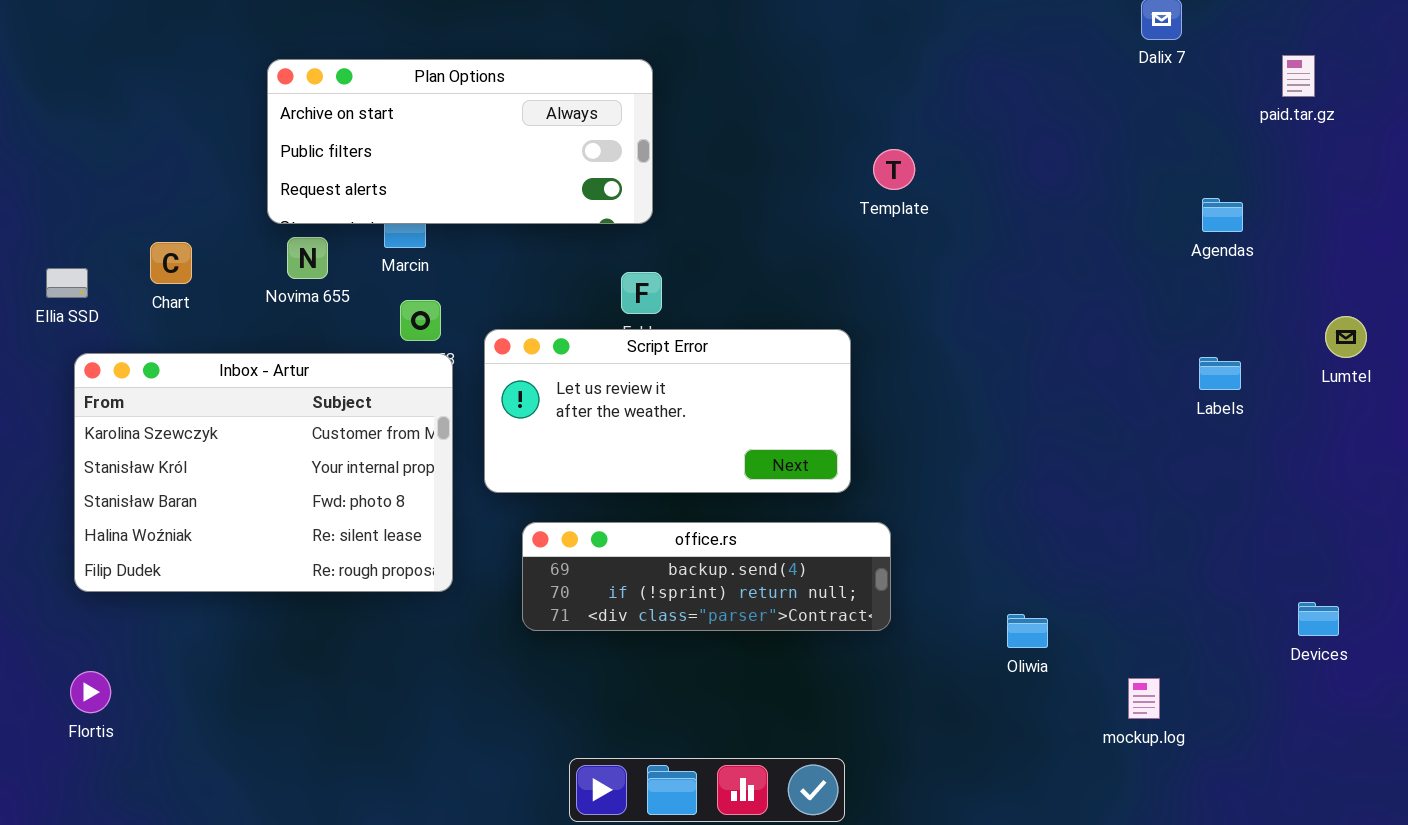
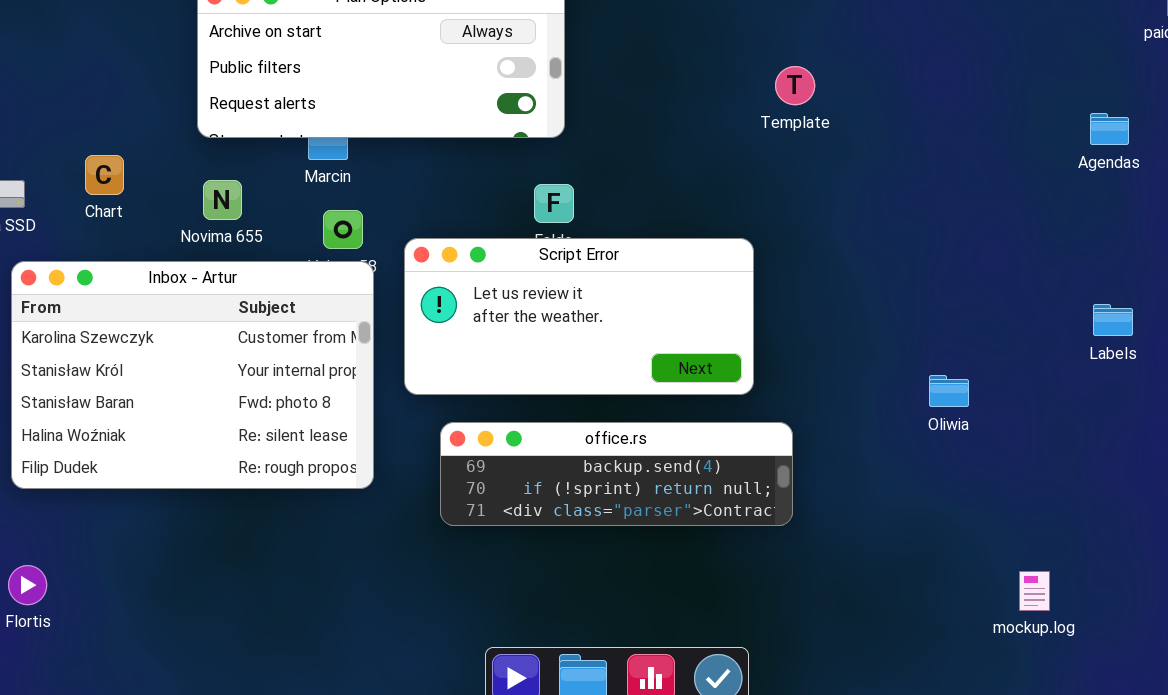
Novima 655: [287,237,328,279] -> [203,180,242,220], moved
Labels: [1199,357,1241,390] -> [1093,304,1133,336], moved
Oliwia: [1007,614,1048,648] -> [929,375,969,407], moved

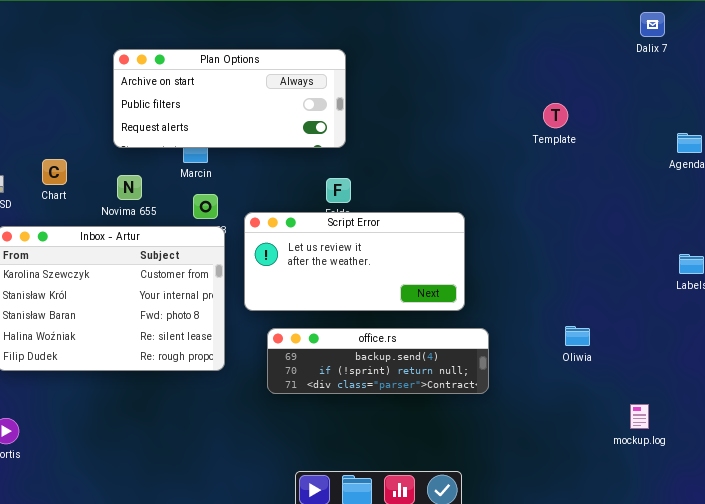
Template: [775,66,815,105] -> [543,103,568,128], moved
Oliwia: [929,375,969,407] -> [565,326,590,346], moved
mockup.log: [1019,571,1050,611] -> [630,404,649,429], moved

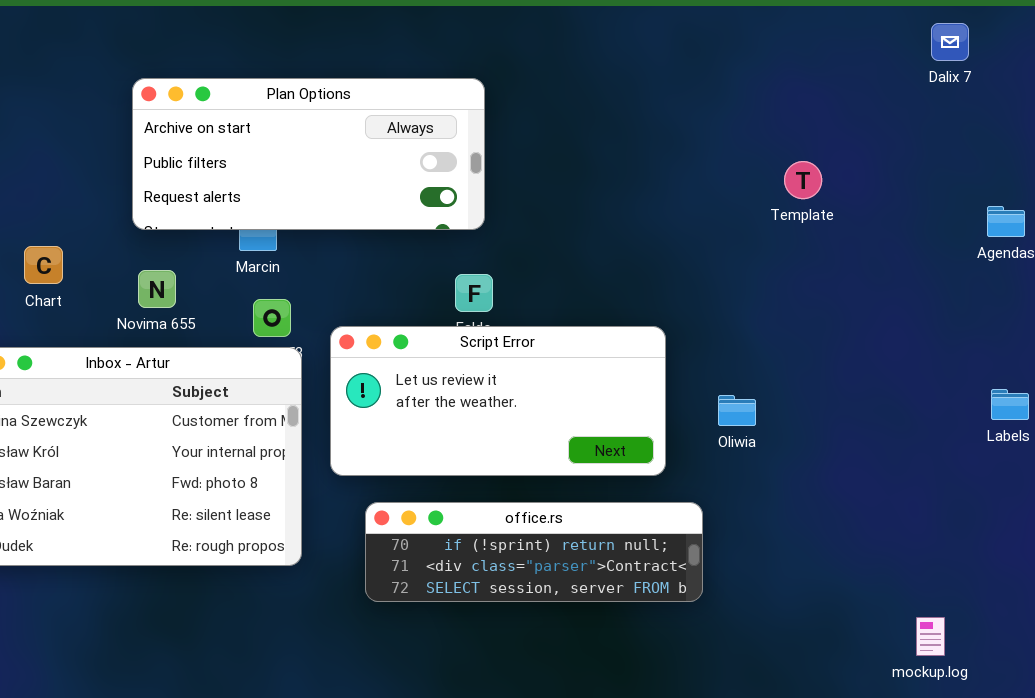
Oliwia: [565,326,590,346] -> [718,395,756,426], moved
office.rs: [267,328,489,394] -> [365,502,703,602], scrolled down 1 row

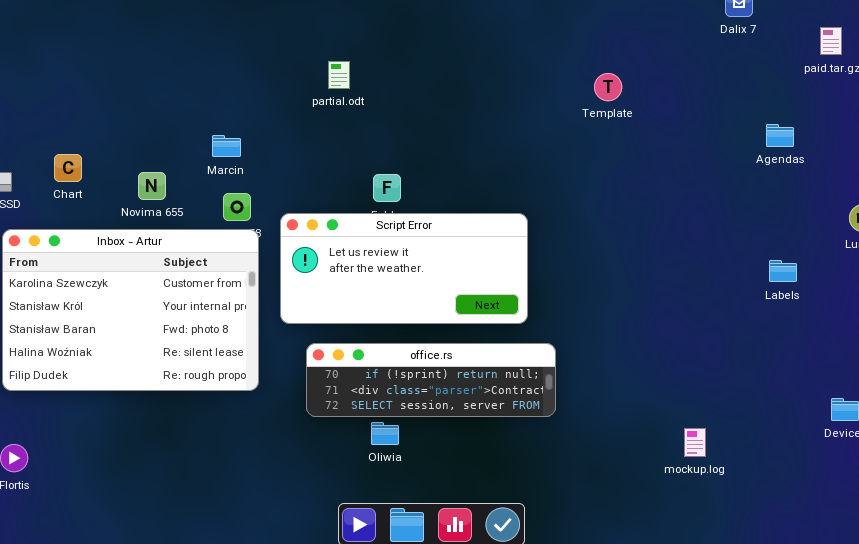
Plan Options: [132,78,485,230] -> none, closed
Template: [784,161,822,199] -> [594,73,622,101], moved
Oliwia: [718,395,756,426] -> [371,422,399,445], moved
mockup.log: [916,617,945,656] -> [684,428,706,457], moved

